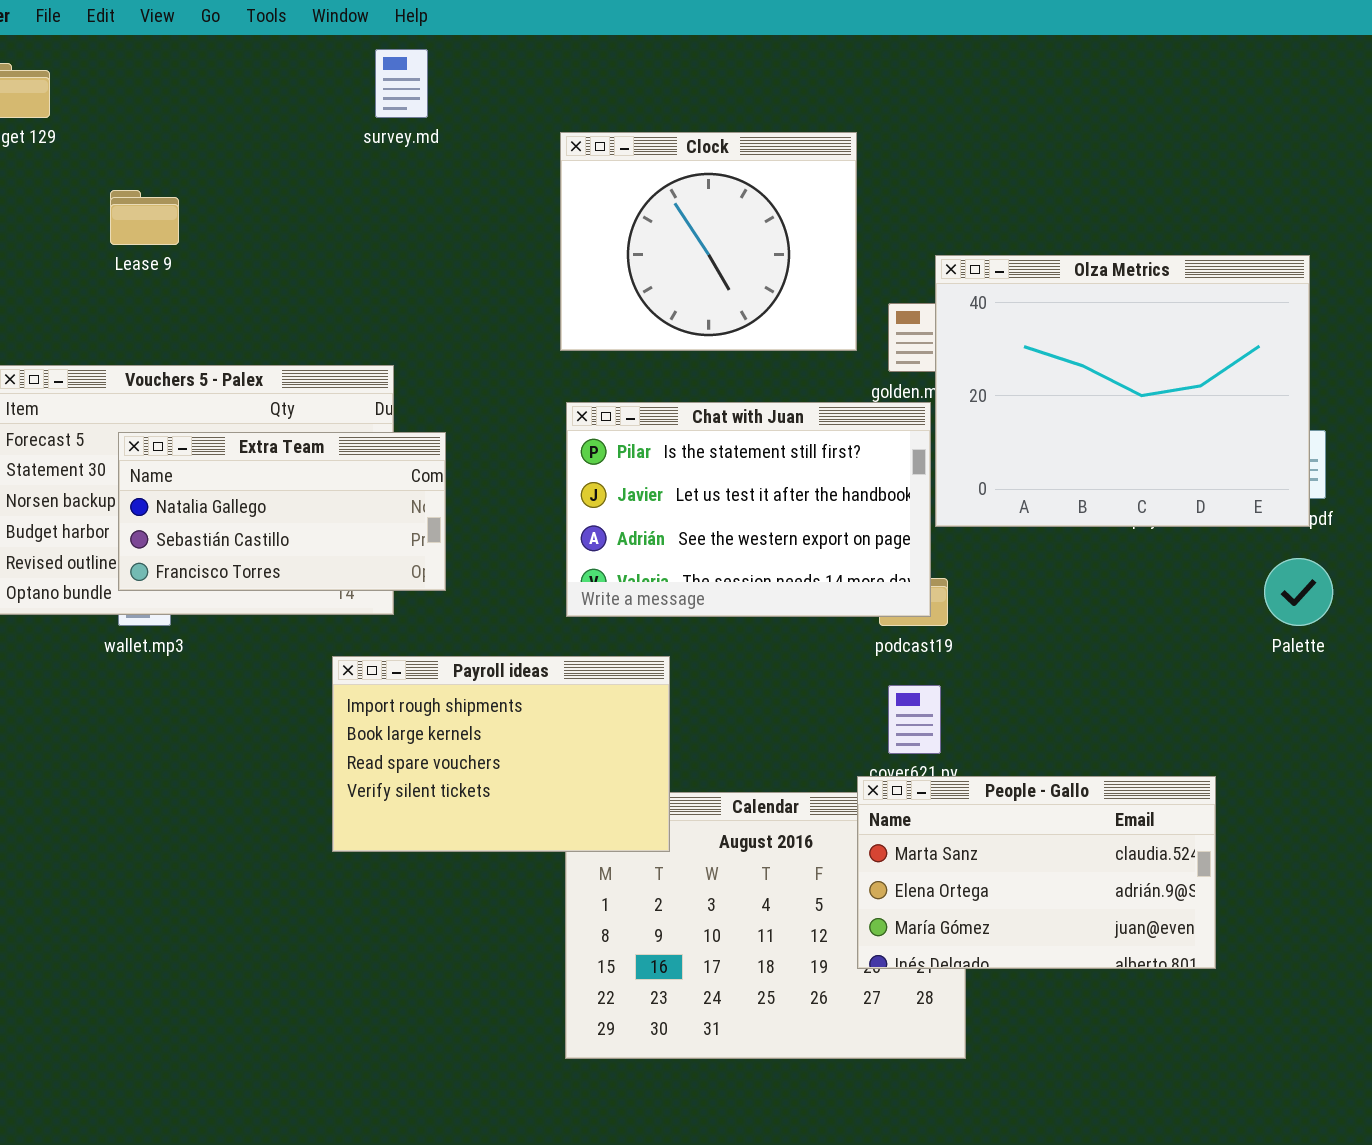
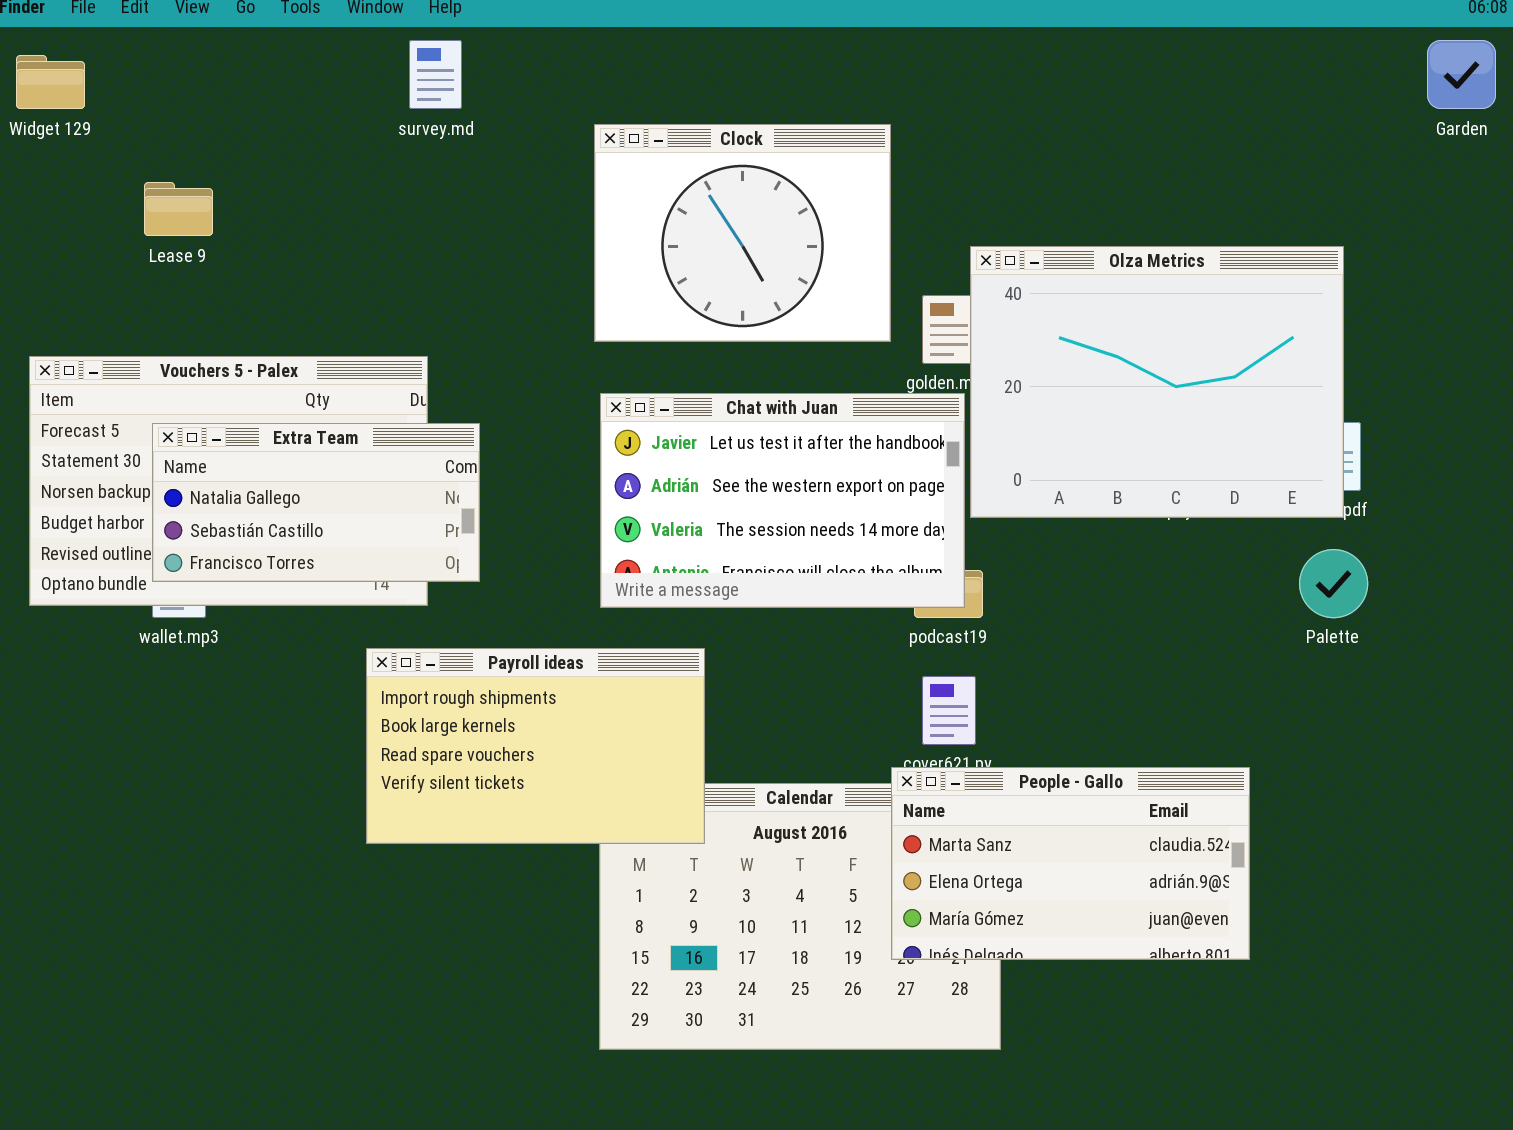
Chat with Juan: [566,402,931,617] -> [600,393,965,608], scrolled down 1 row

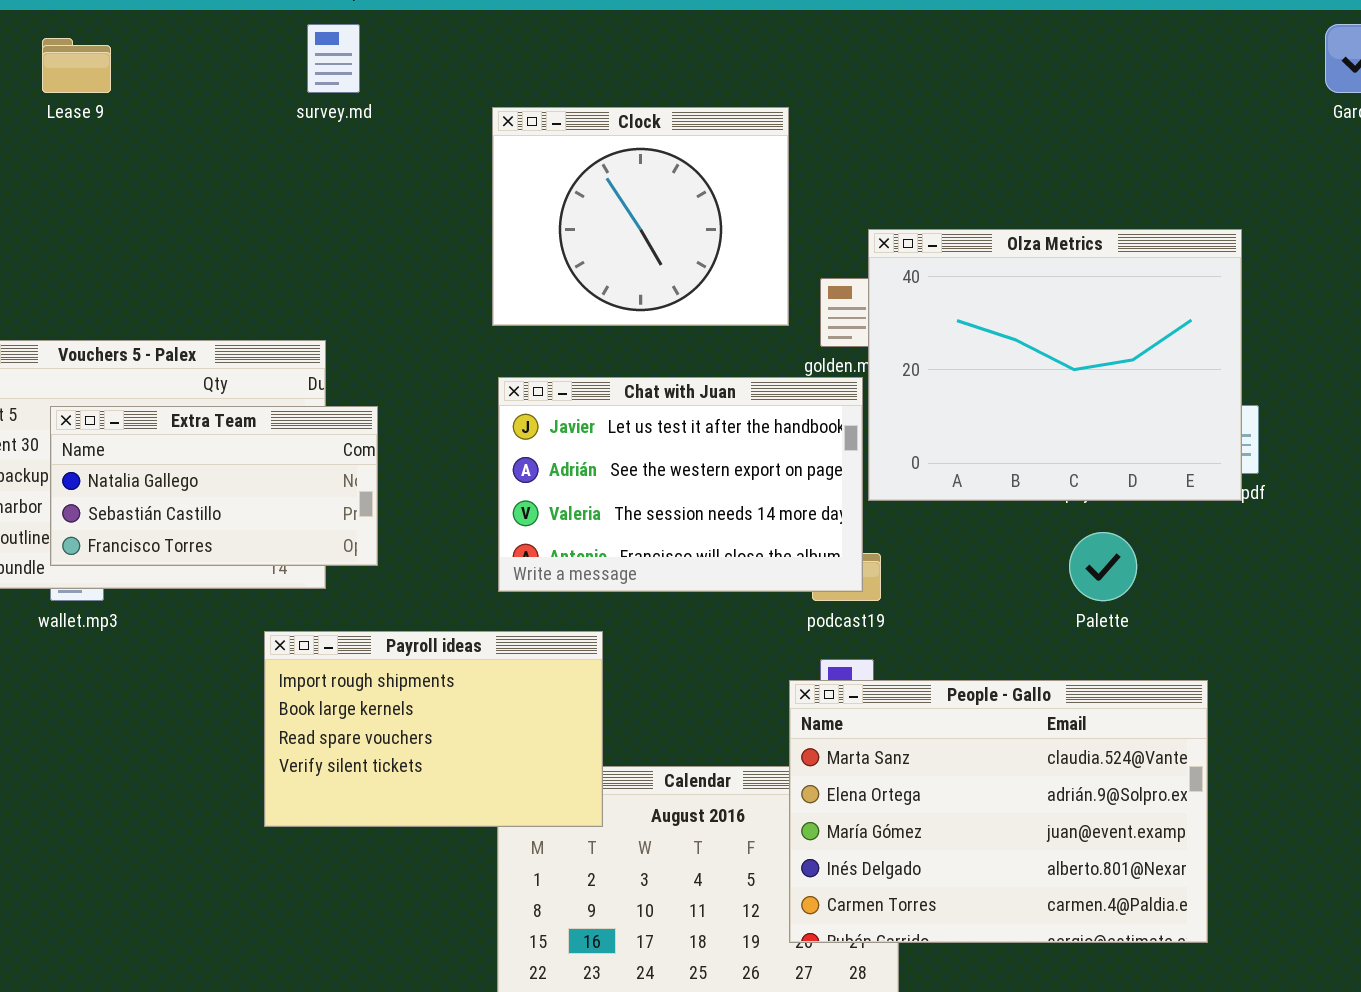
Lease 9: [144,182,213,236] -> [42,38,111,93], moved
Palette: [1299,549,1368,618] -> [1069,532,1137,601], moved
People - Gallo: [891,767,1250,960] -> [789,680,1208,943], resized

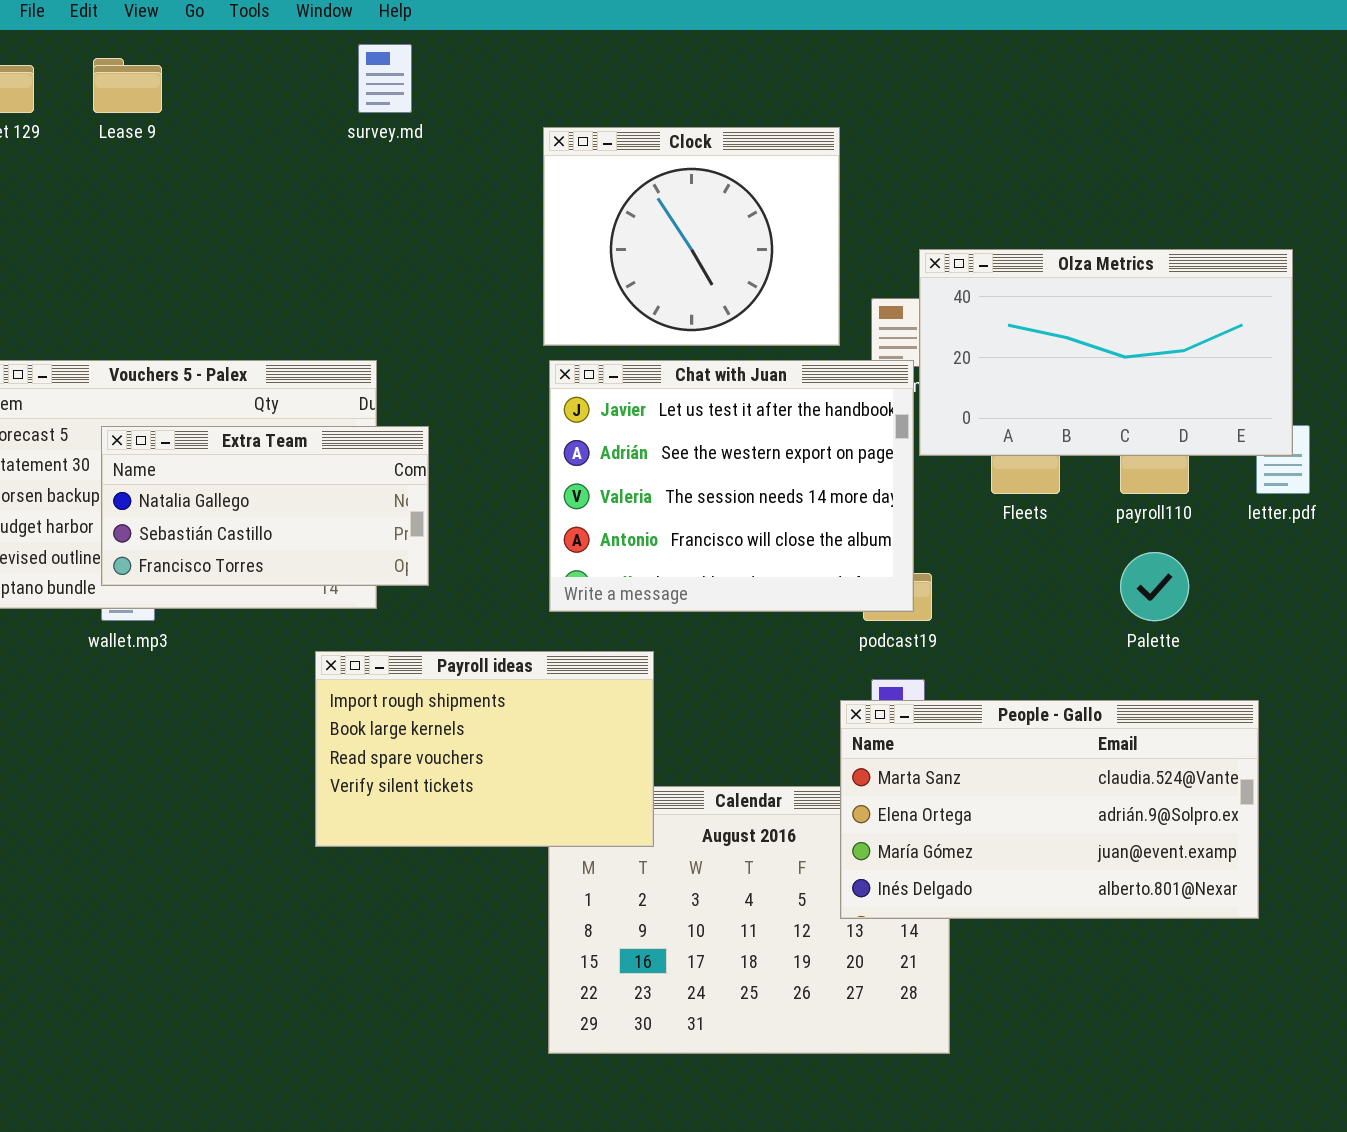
Olza Metrics: [868,229,1242,501] -> [919,249,1293,456], resized
Chat with Juan: [498,377,863,592] -> [549,360,914,612], resized
People - Gallo: [789,680,1208,943] -> [840,700,1259,919], resized

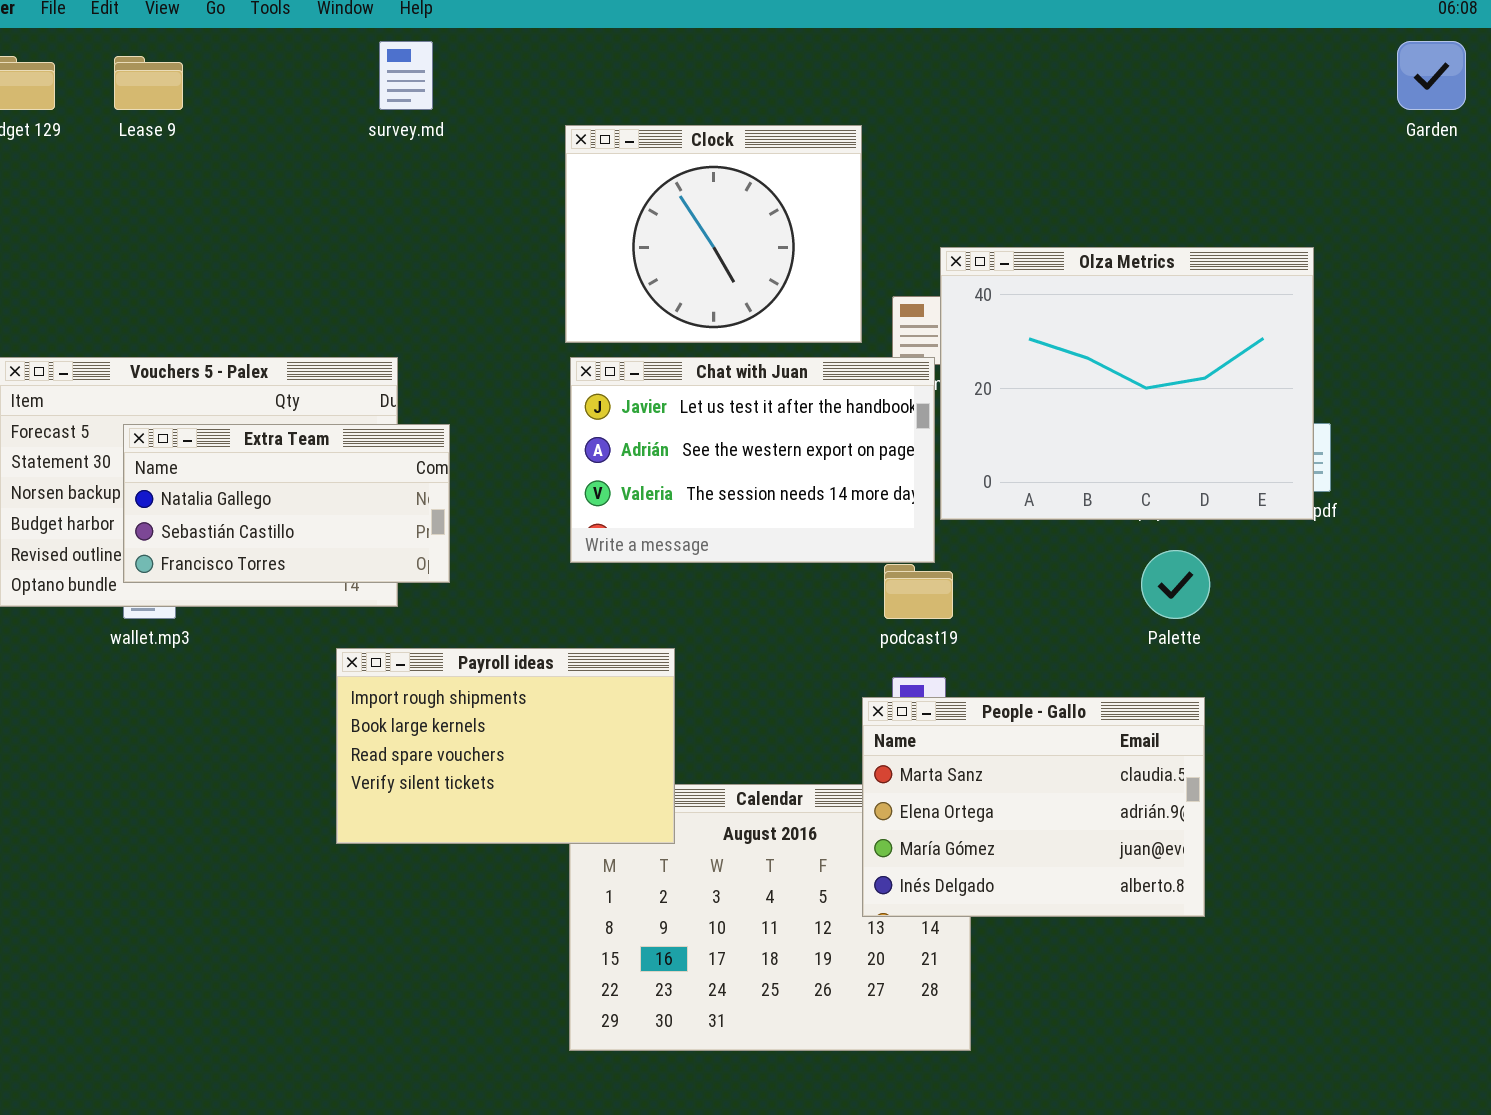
Olza Metrics: [919,249,1293,456] -> [940,247,1314,520], resized
Chat with Juan: [549,360,914,612] -> [570,357,935,563], resized
People - Gallo: [840,700,1259,919] -> [862,697,1205,917], resized

